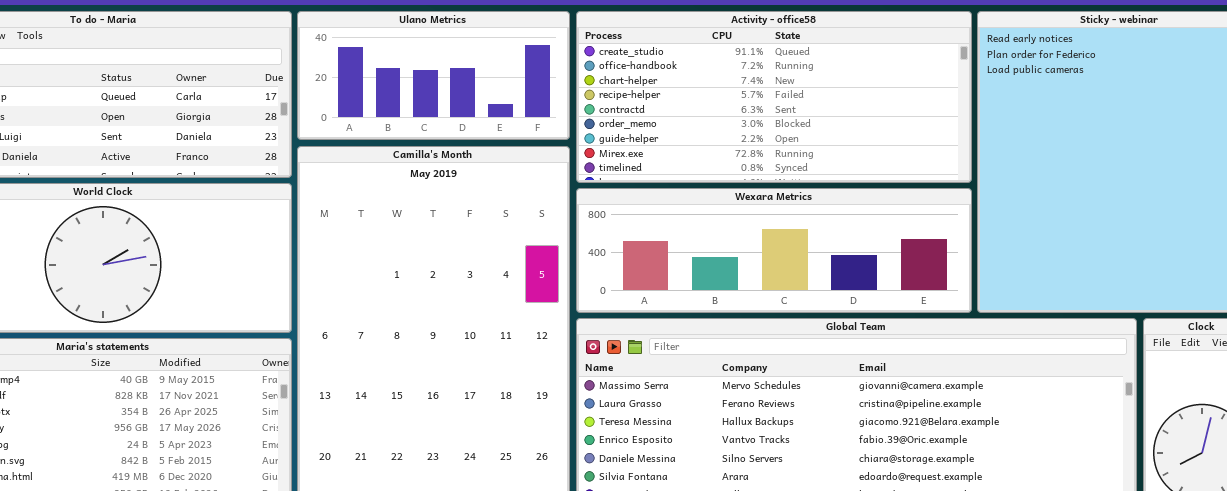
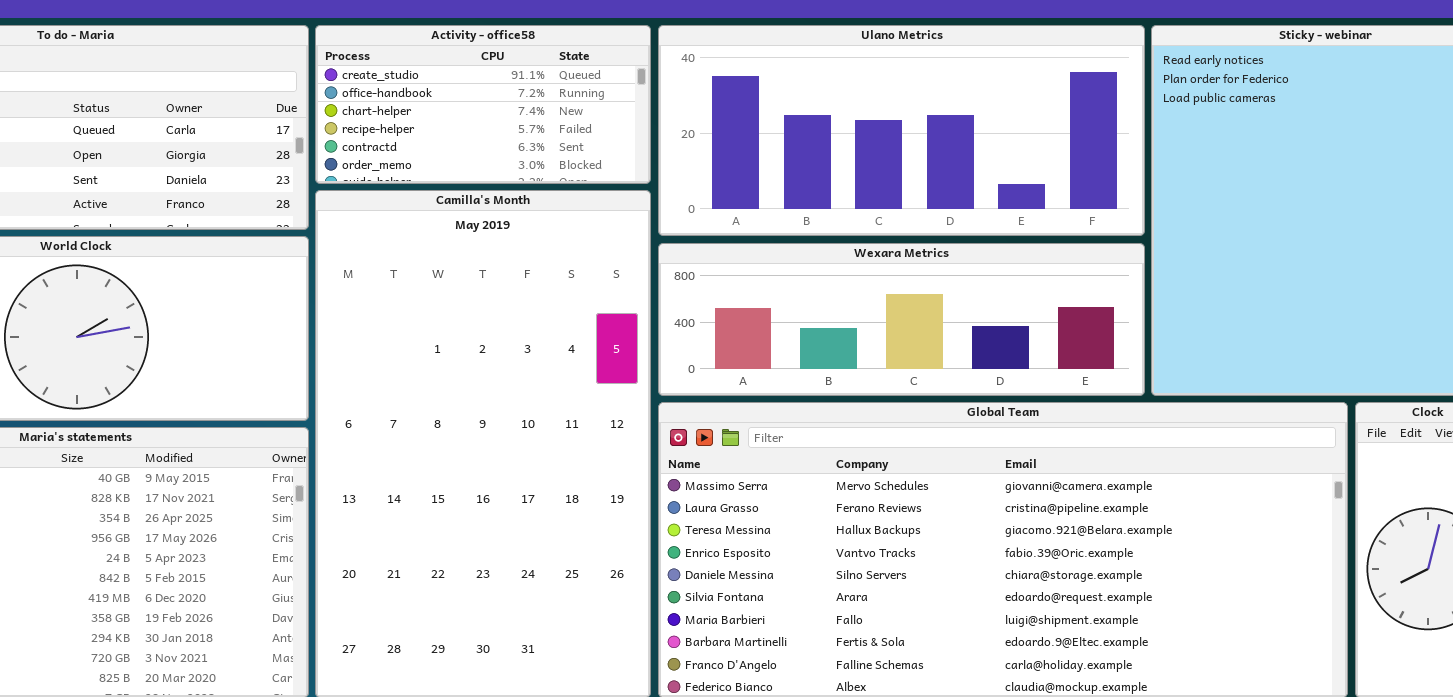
Ulano Metrics: [297,11,570,140] -> [658,25,1145,236], moved, resized
Activity - office58: [576,11,972,183] -> [315,25,651,184], moved, resized

